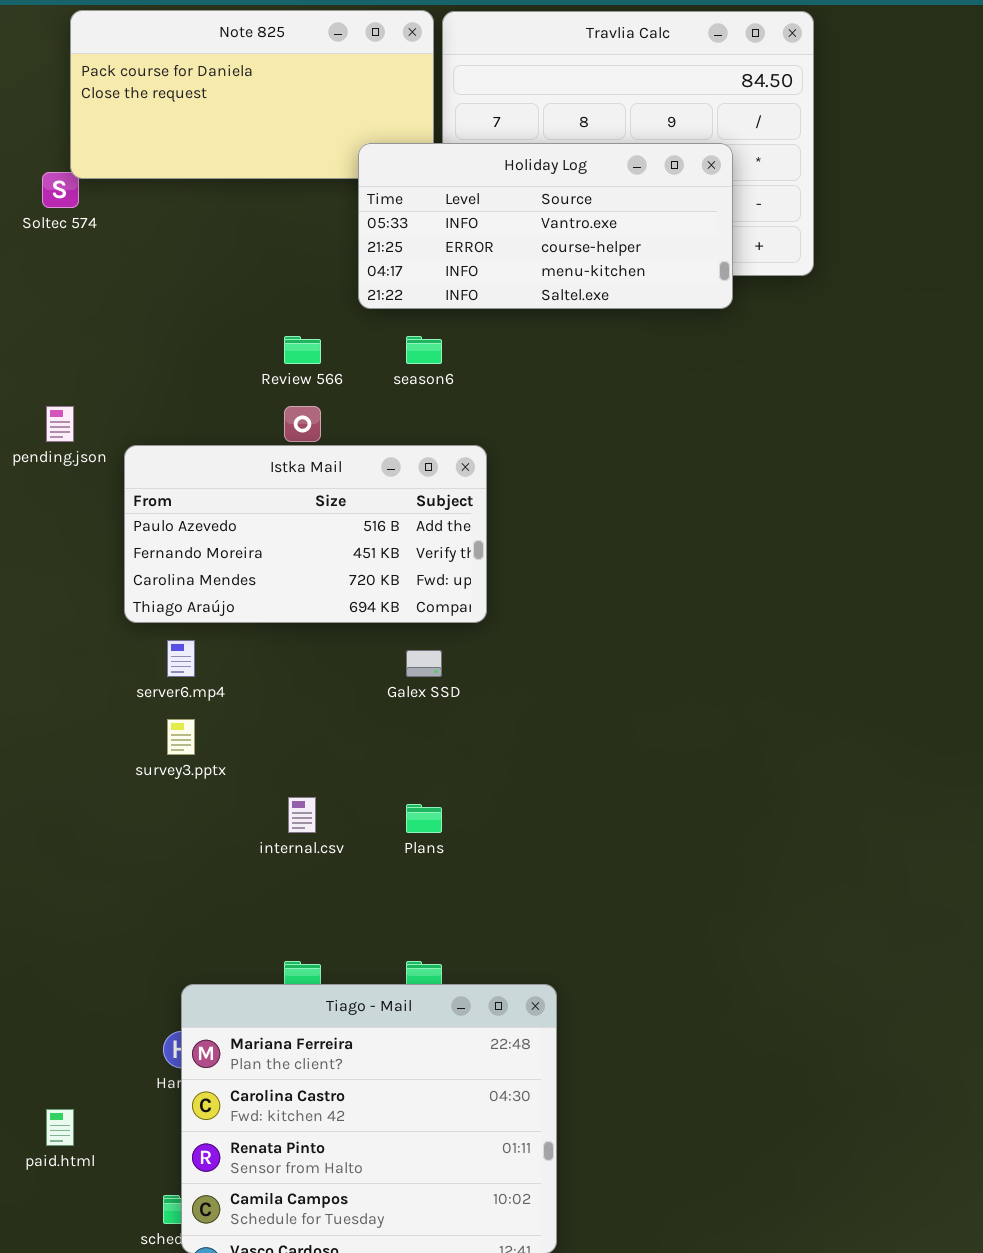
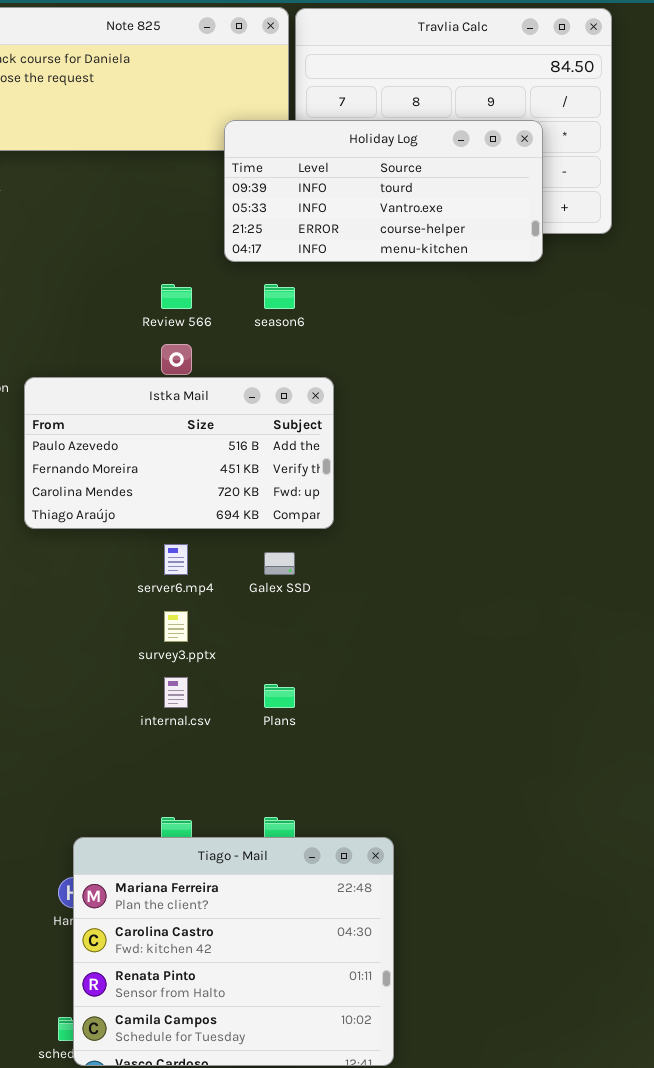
Holiday Log: [358,143,733,309] -> [224,120,543,262], scrolled up 1 row
server6.mp4: [167,640,195,677] -> [164,544,188,575], moved
survey3.pptx: [167,719,195,755] -> [164,611,188,642], moved

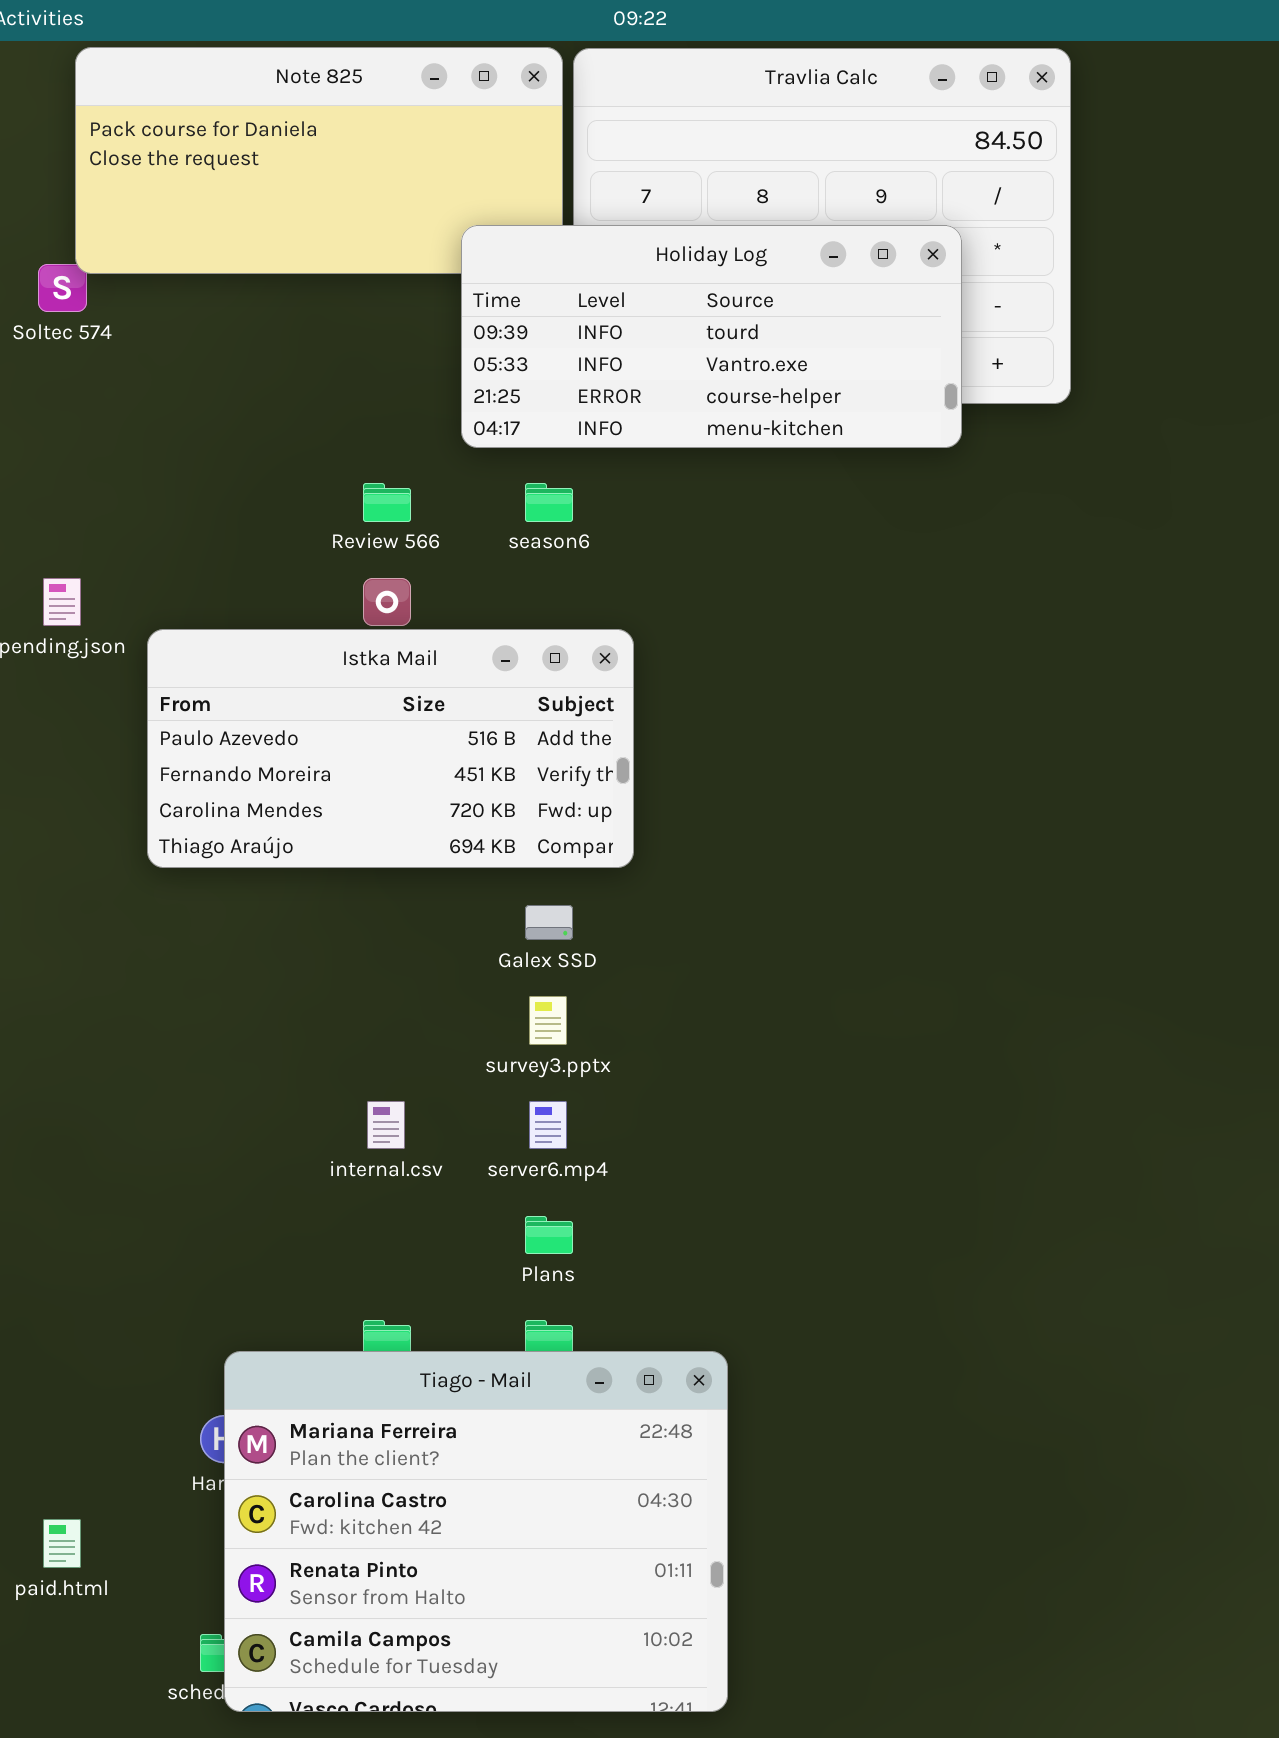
server6.mp4: [164,544,188,575] -> [529,1101,567,1149], moved
survey3.pptx: [164,611,188,642] -> [529,996,567,1045], moved
Plans: [264,684,295,708] -> [525,1216,573,1254], moved

